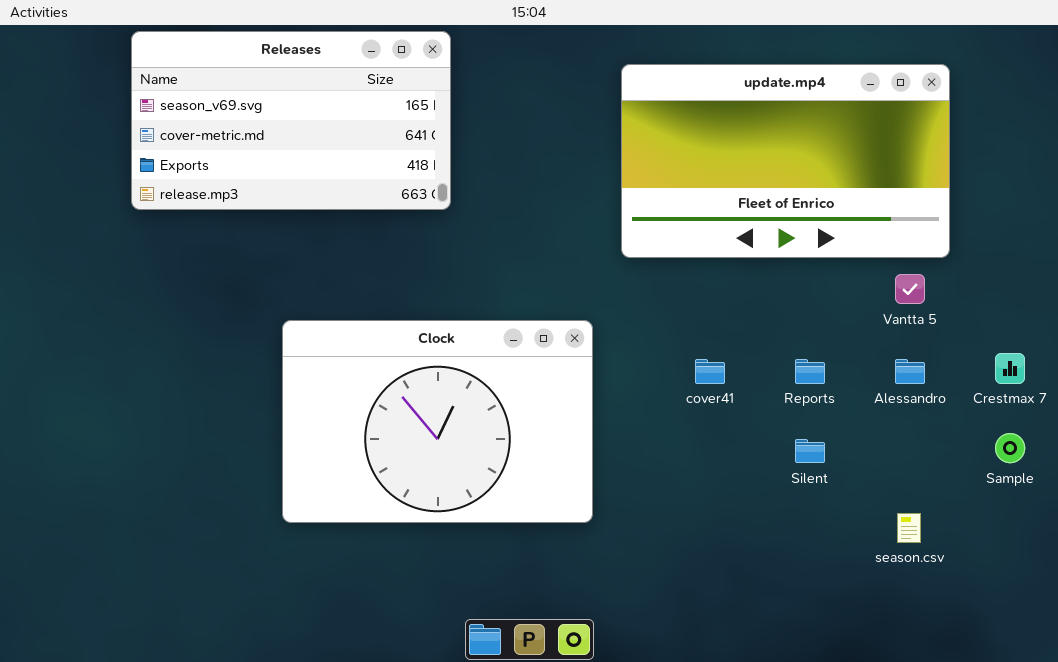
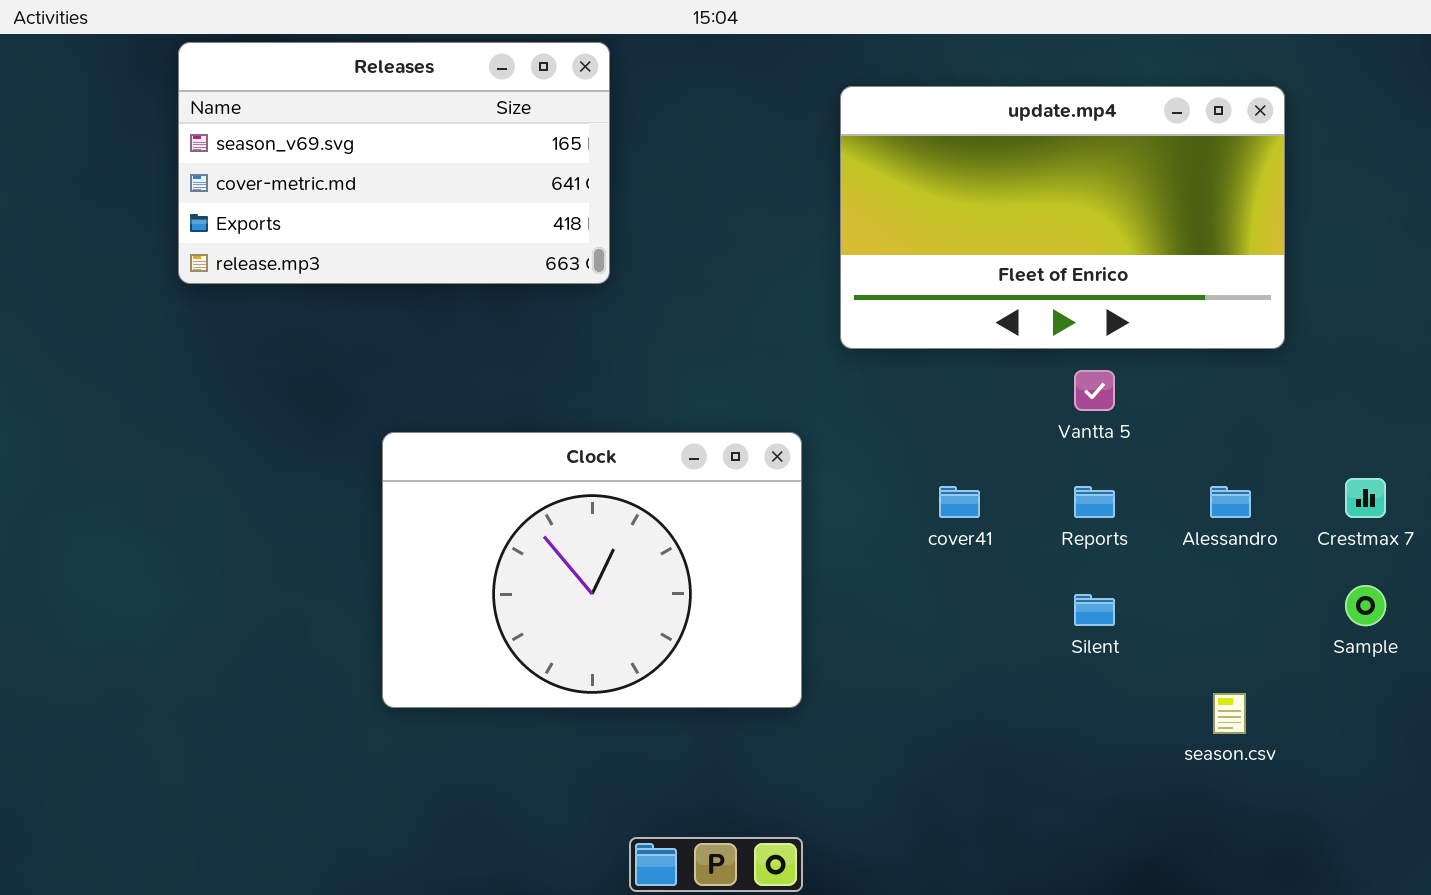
Vantta 5: [895,274,925,304] -> [1074,370,1115,411], moved

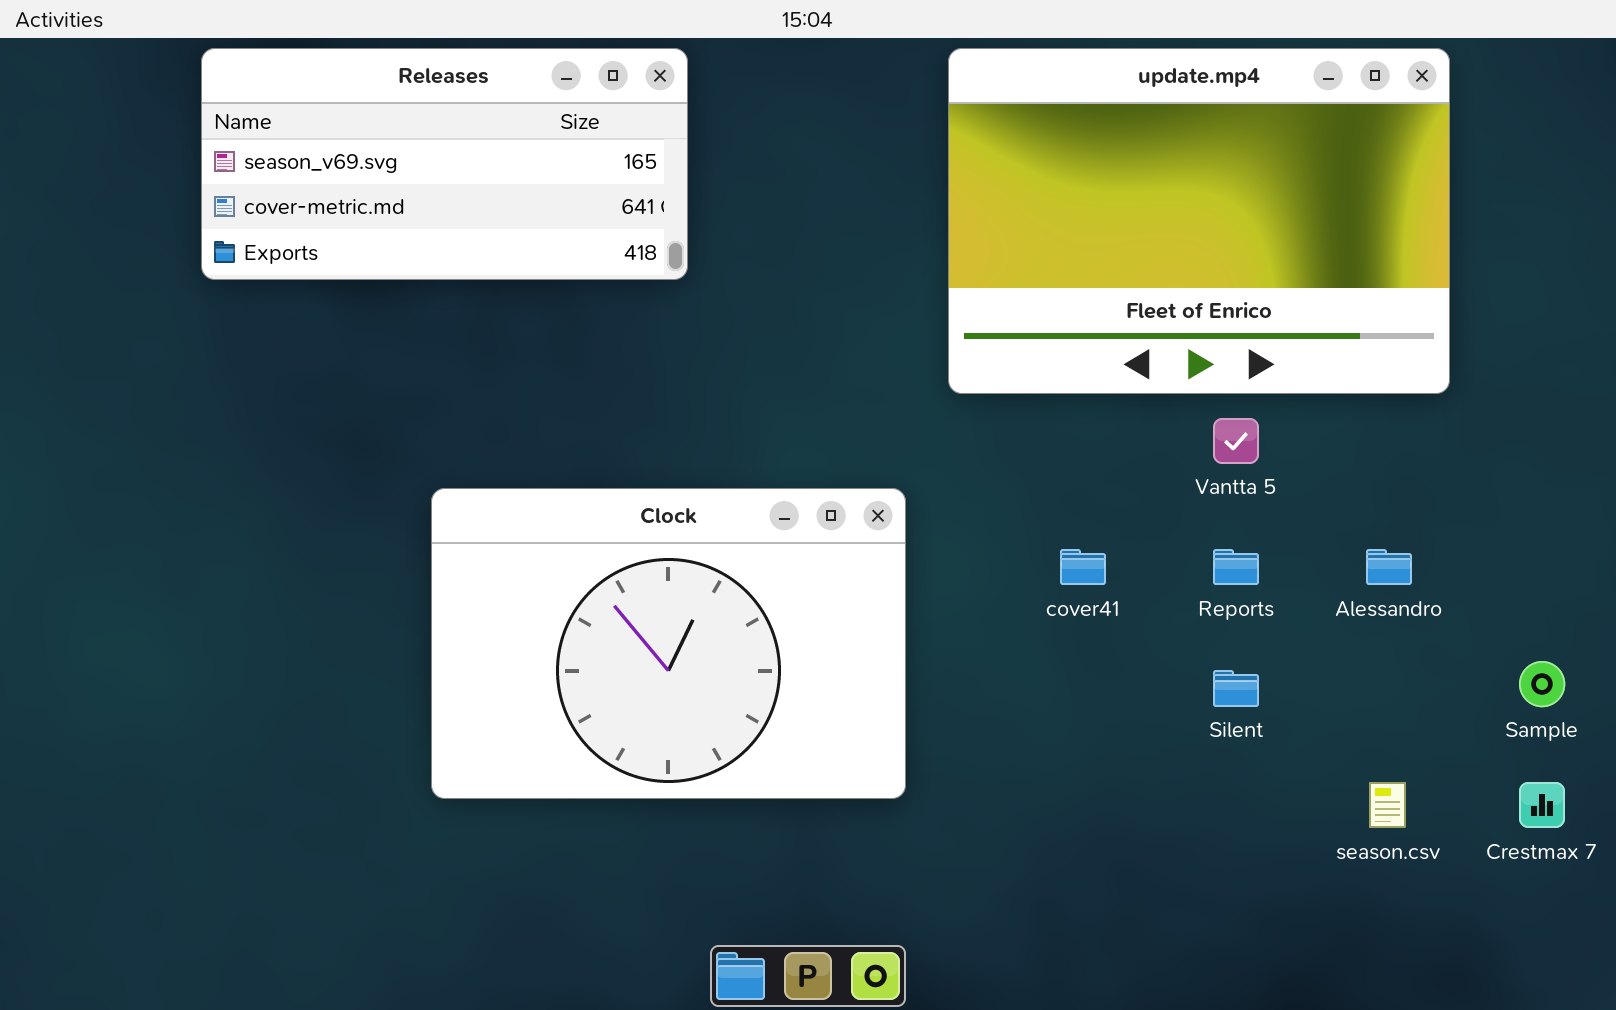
Releases: [178,42,610,284] -> [201,48,688,280], resized
update.mp4: [840,86,1285,349] -> [948,48,1450,394], resized
Crestmax 7: [1345,478,1386,518] -> [1519,782,1565,828], moved

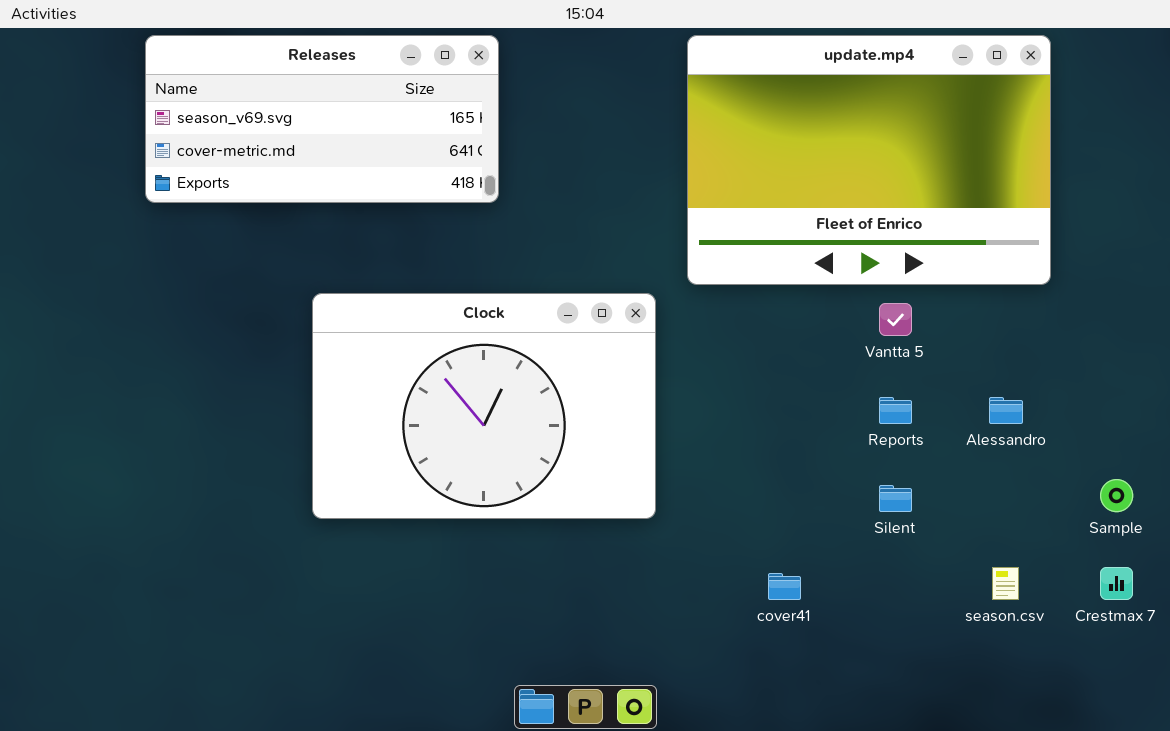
Clock: [431,488,906,799] -> [312,293,656,519], moved
cover41: [1060,549,1106,585] -> [768,573,801,600], moved

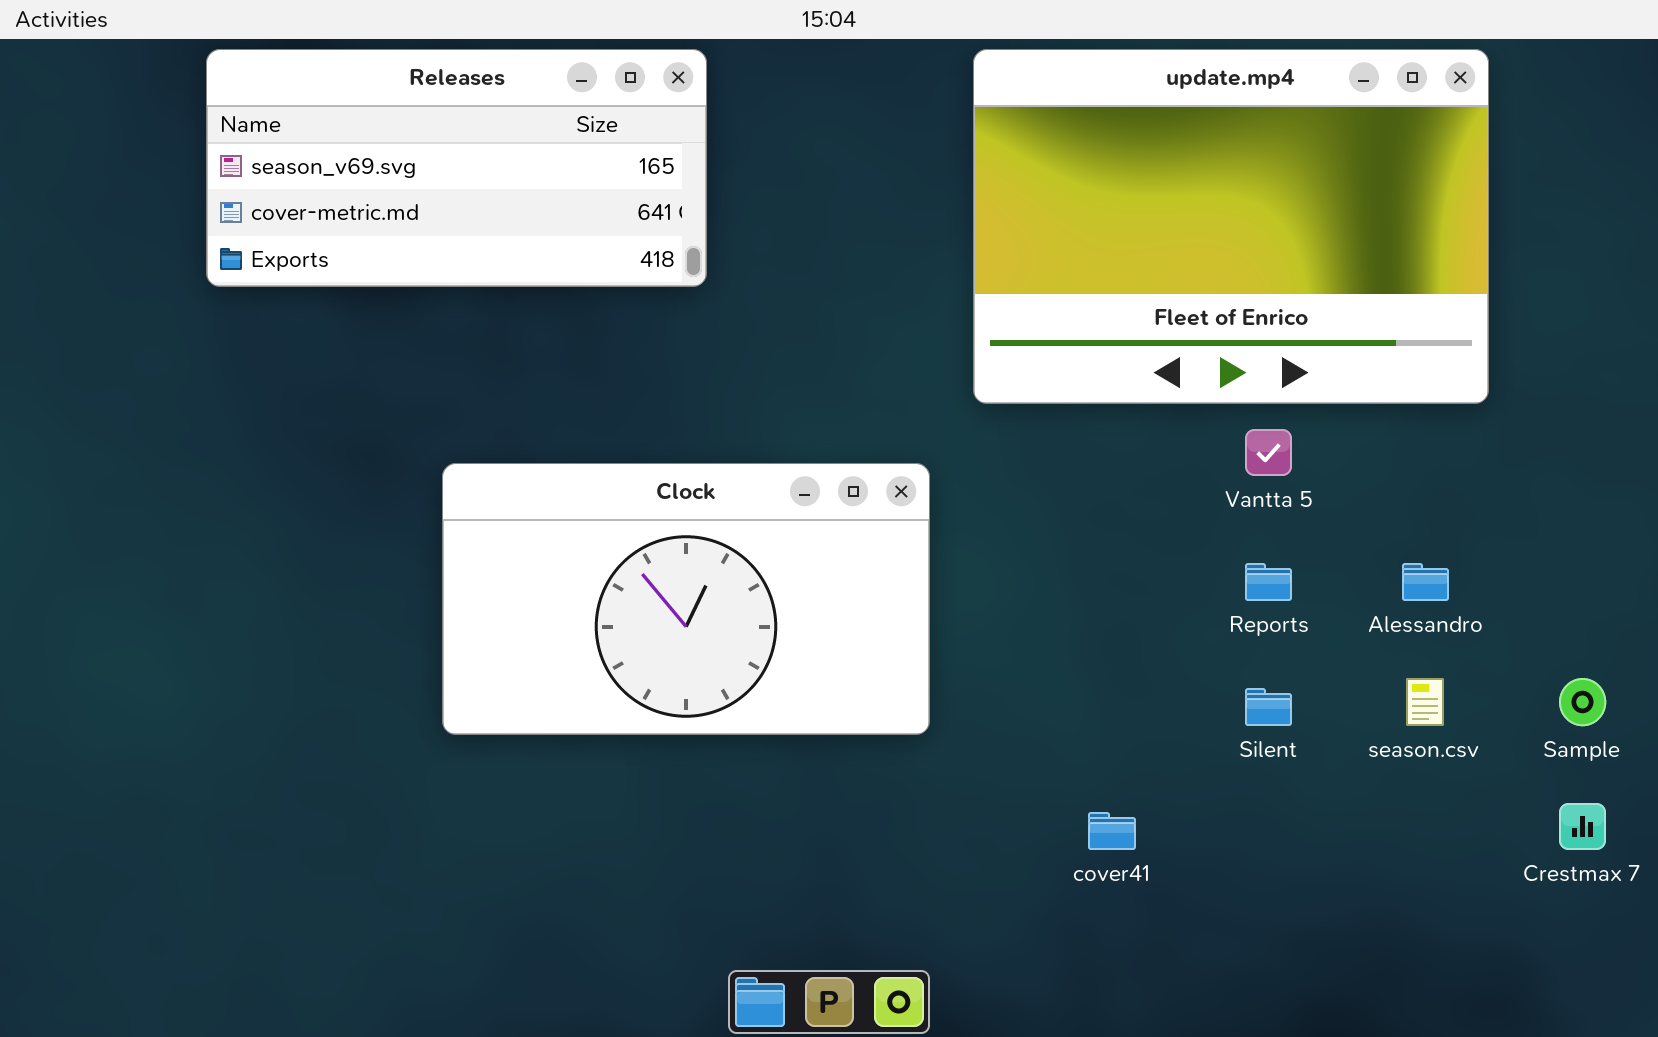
Clock: [312,293,656,519] -> [442,463,930,735], resized
season.csv: [992,567,1019,600] -> [1406,678,1444,726], moved

